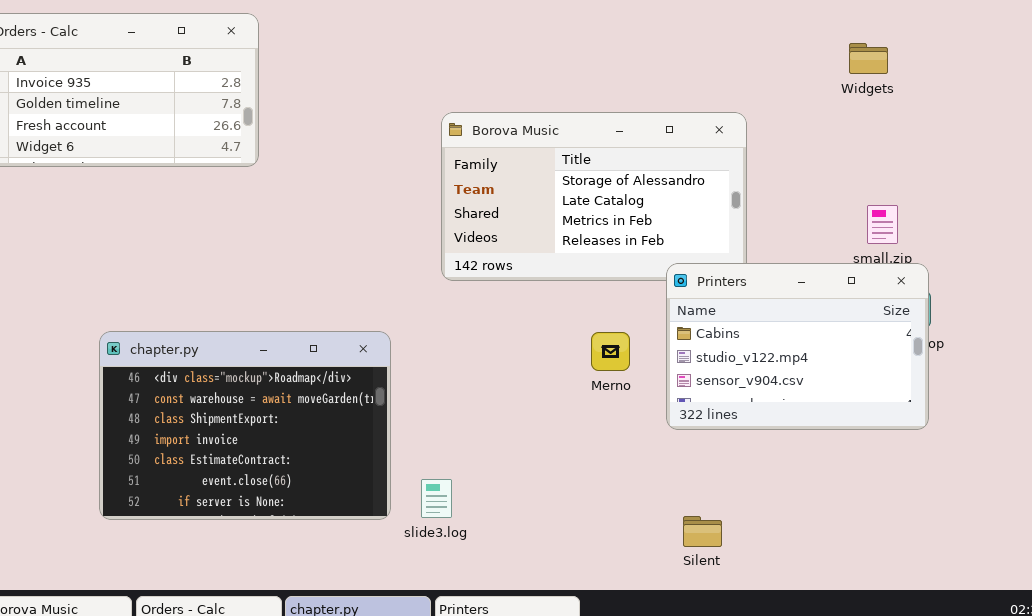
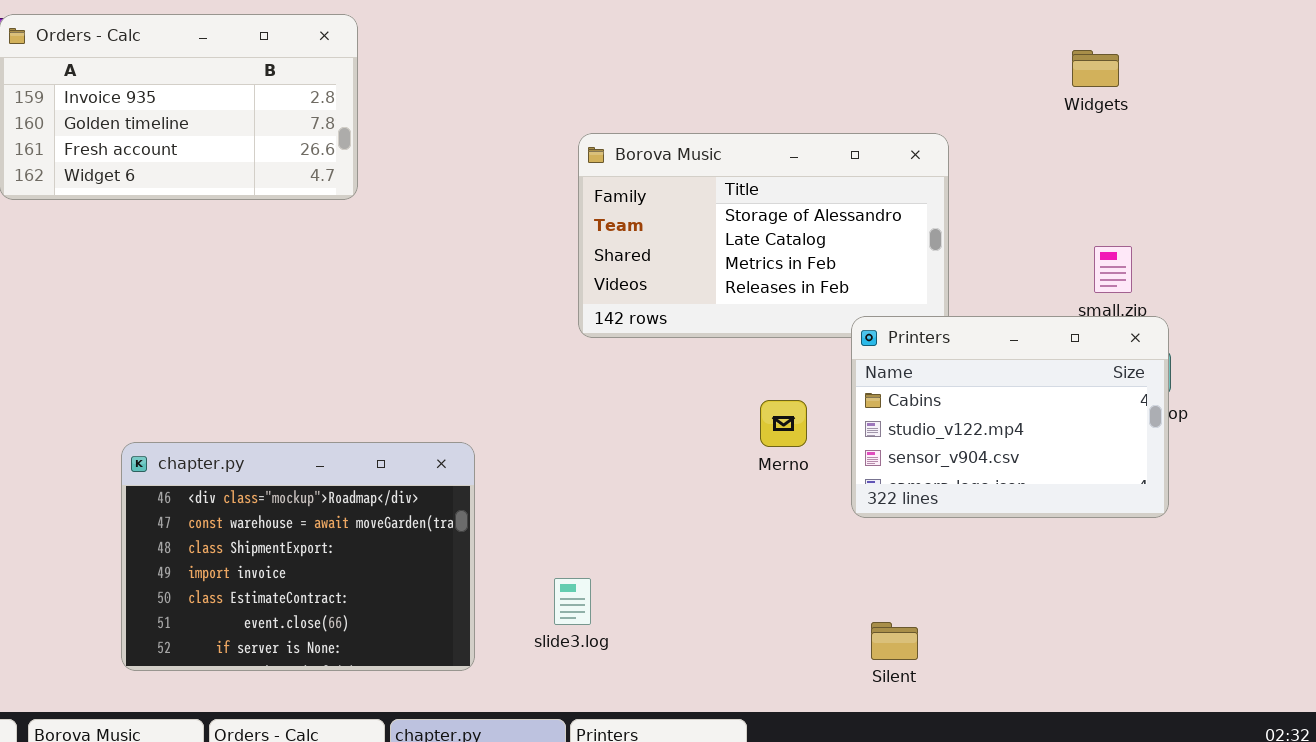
chapter.py: [99,331,391,520] -> [121,442,475,671], moved

